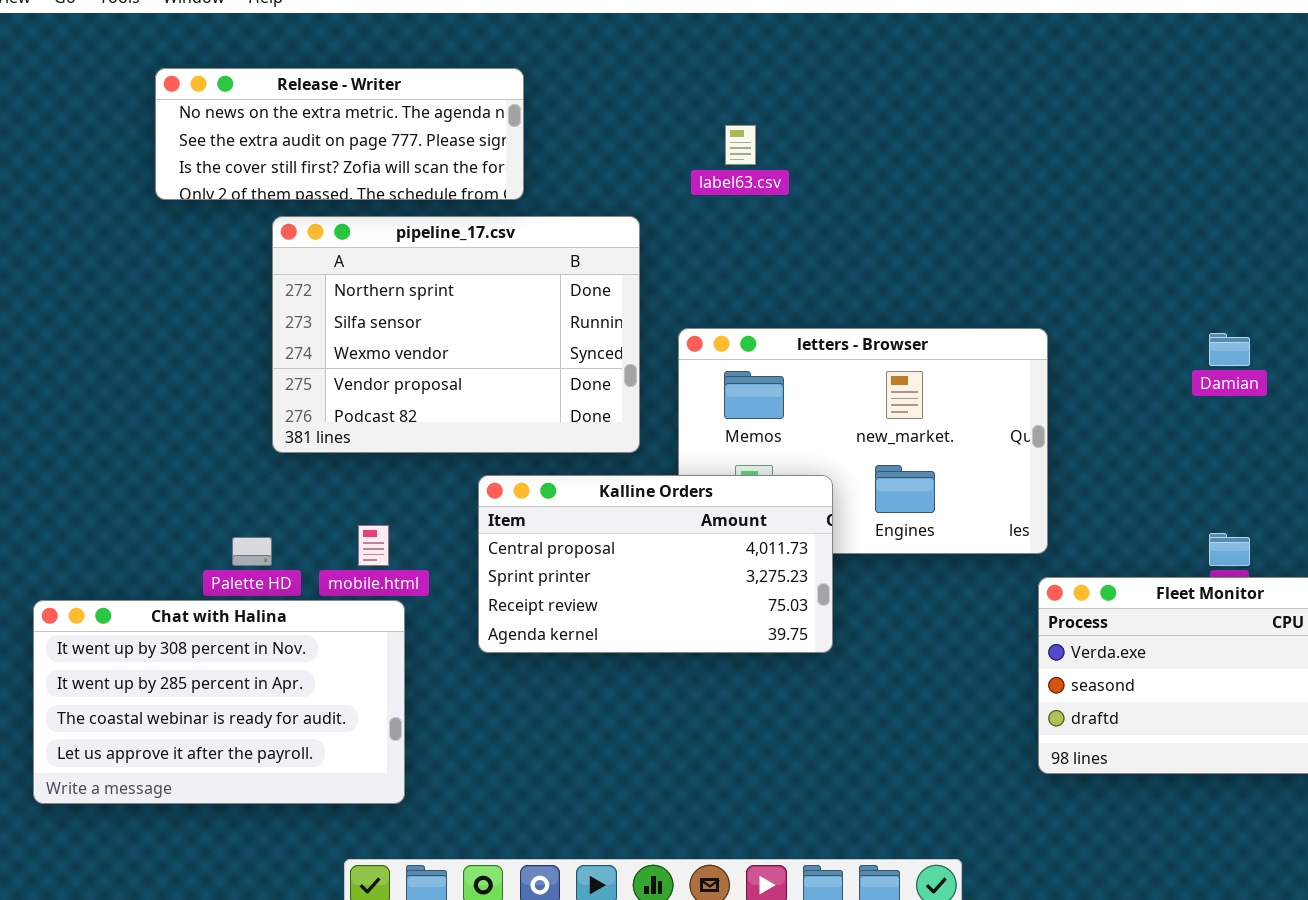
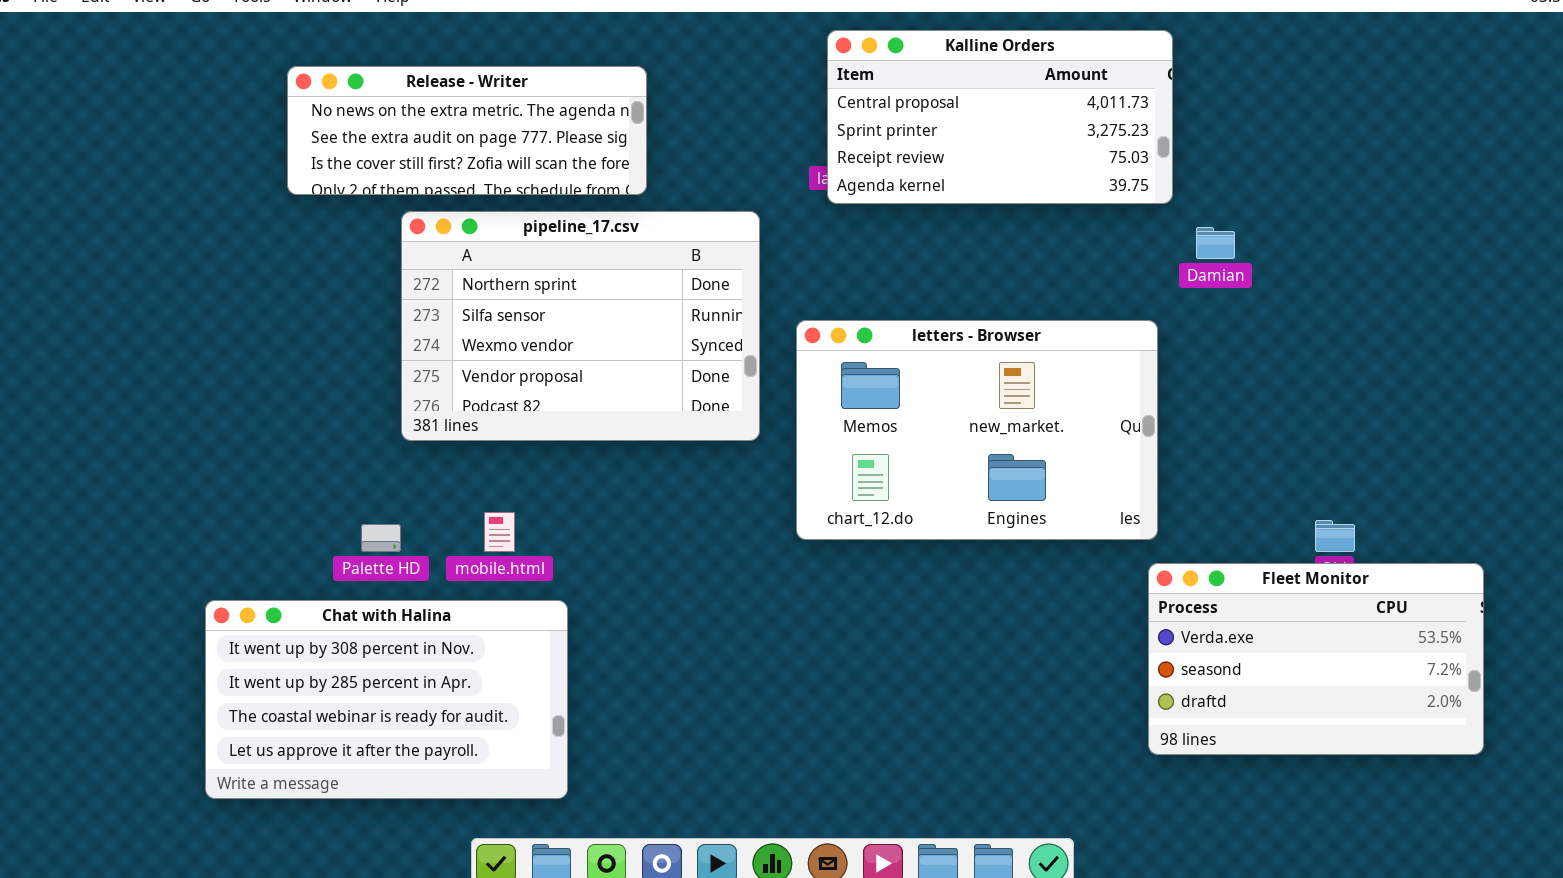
Damian: [1209,333,1250,366] -> [1196,227,1235,259], moved
Kalline Orders: [478,475,833,653] -> [827,30,1173,204], moved
Chat with Halina: [33,600,405,804] -> [205,600,568,799], moved

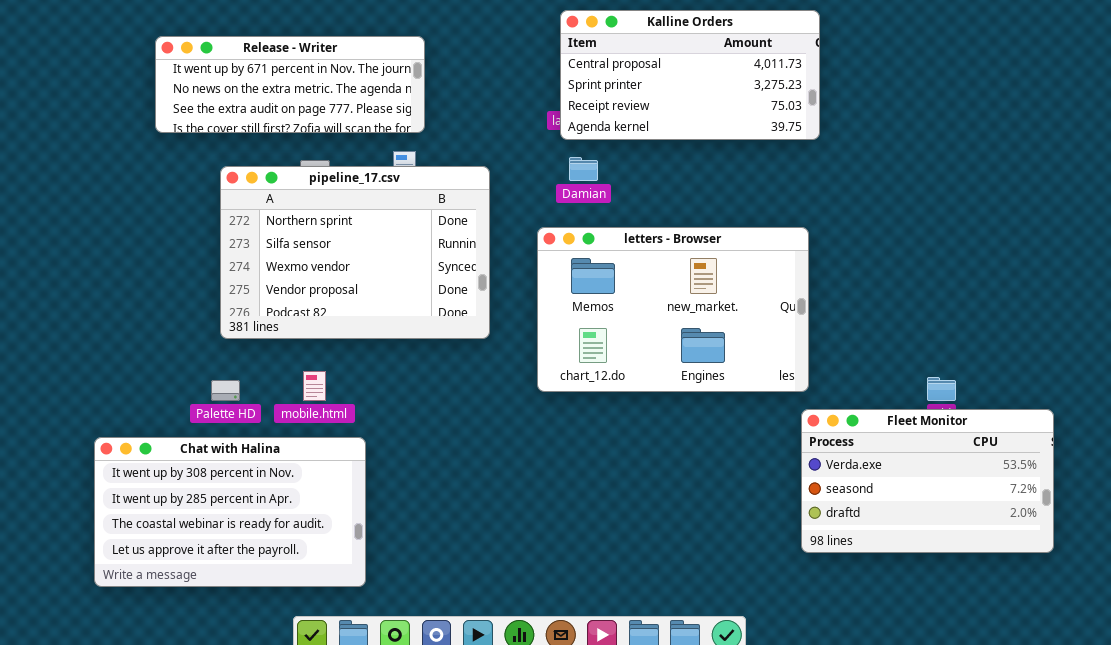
Release - Writer: [287,66,647,195] -> [155,36,425,133], scrolled up 1 row
pipeline_17.csv: [401,211,760,441] -> [220,166,490,339], moved
Damian: [1196,227,1235,259] -> [569,157,598,181], moved

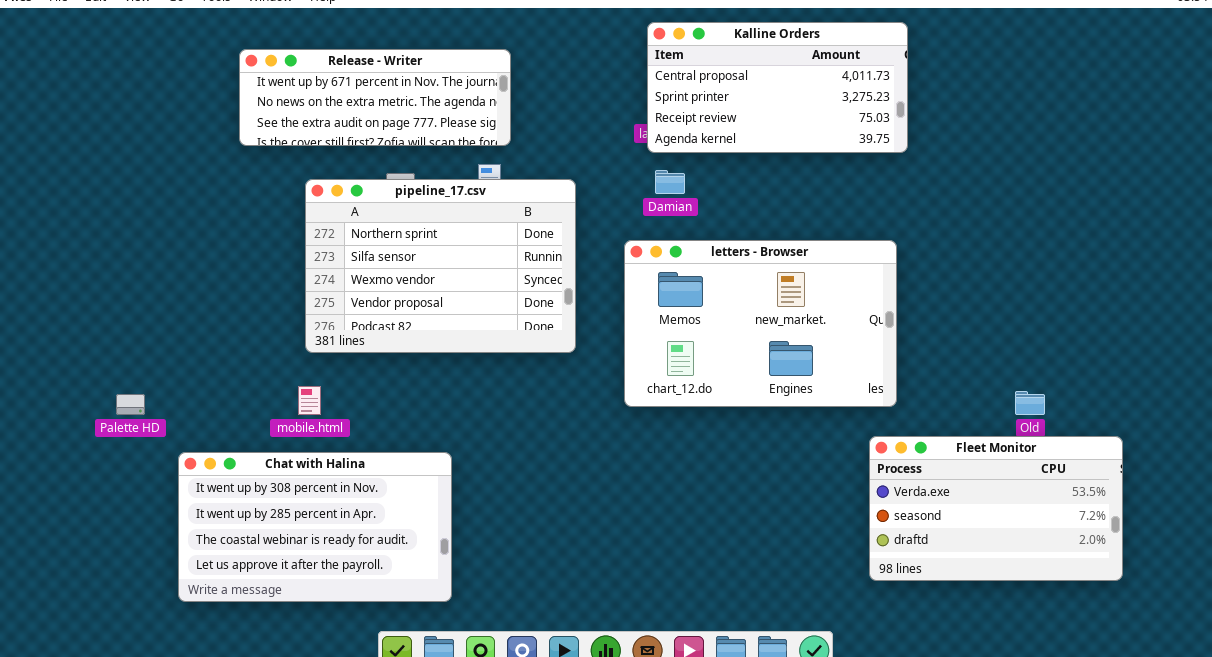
mobile.html: [303,371,326,401] -> [298,386,321,415], moved
Palette HD: [211,380,240,401] -> [116,394,145,415], moved
Fleet Monitor: [801,409,1054,553] -> [869,436,1123,581], moved

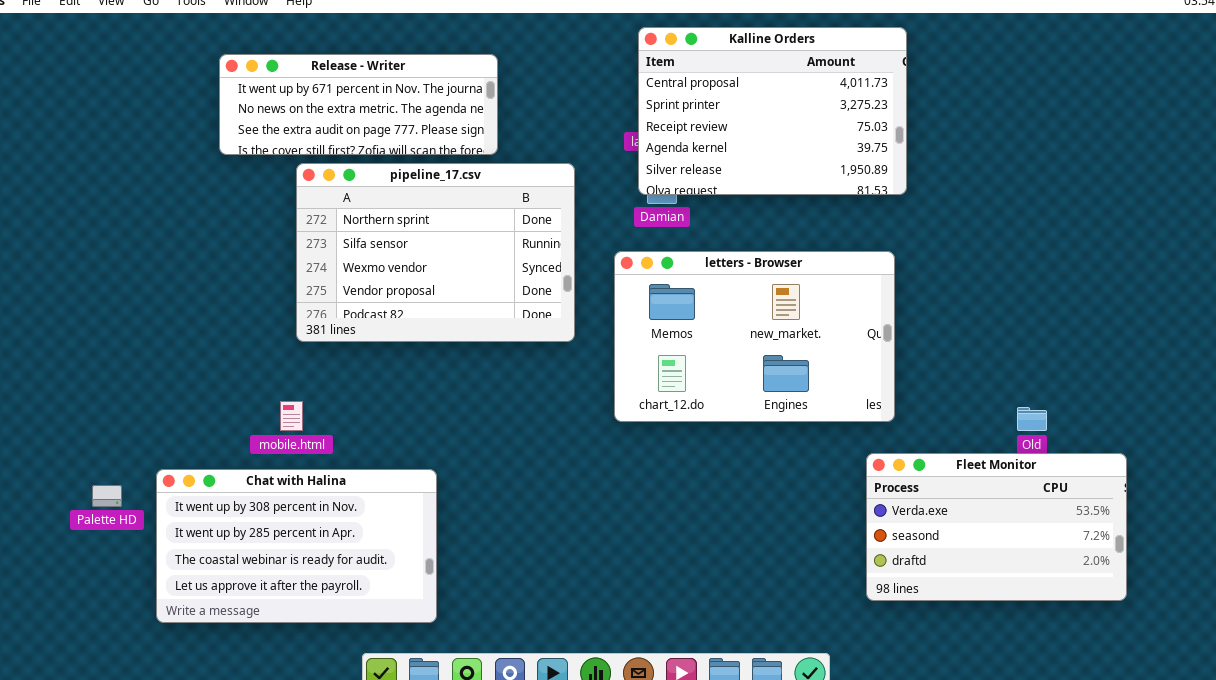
Kalline Orders: [647,22,908,153] -> [638,27,907,195], resized
pipeline_17.csv: [305,179,576,353] -> [296,163,575,342], moved
Palette HD: [116,394,145,415] -> [92,485,122,507], moved

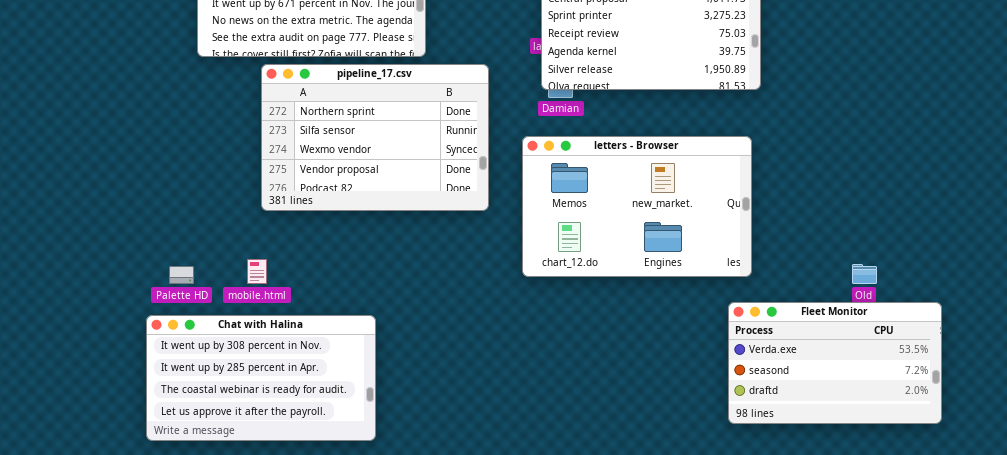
Palette HD: [92,485,122,507] -> [169,266,194,284], moved

